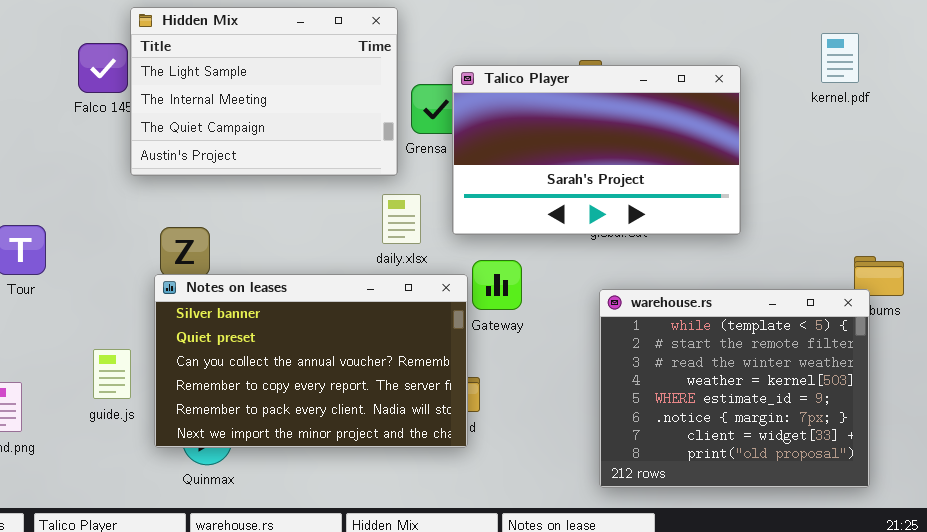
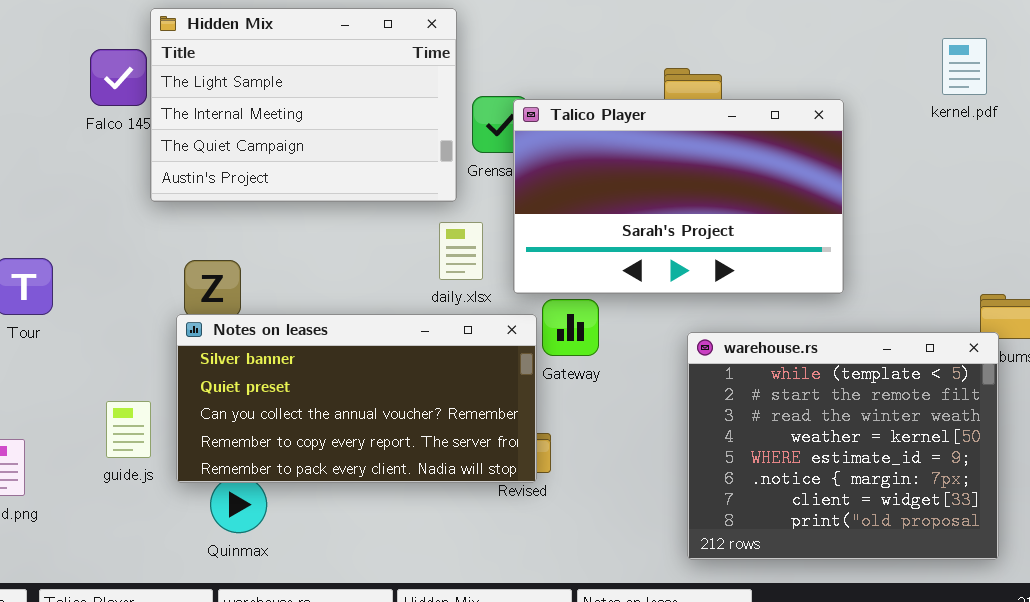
Talico Player: [452,65,741,235] -> [513,99,844,294], moved
Notes on leases: [154,274,468,448] -> [176,314,537,483], resized

